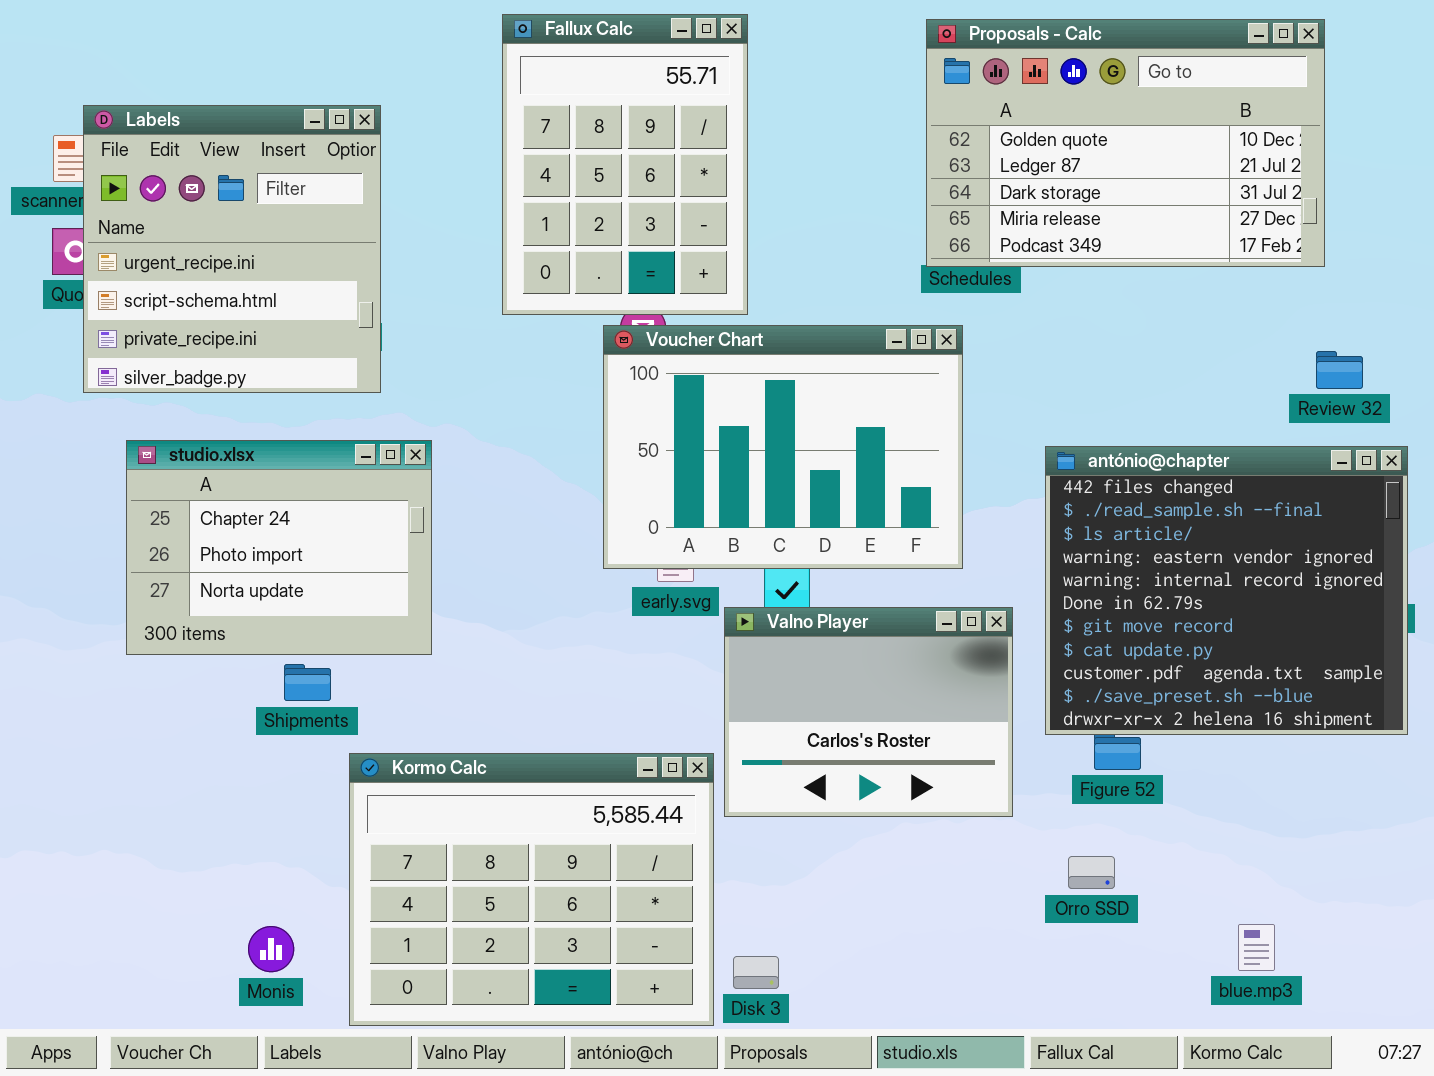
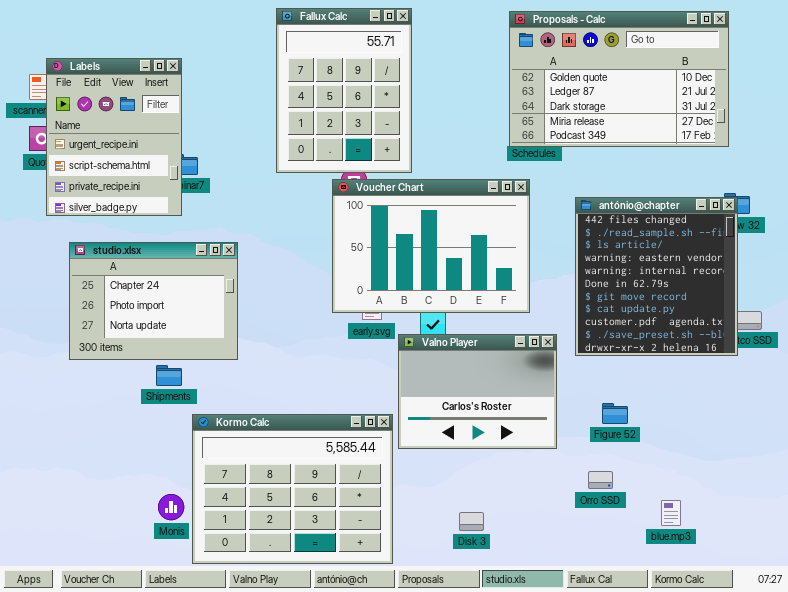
Labels: [83,105,381,393] -> [46,58,182,216], resized
antónio@chapter: [1045,446,1408,735] -> [575,197,738,356], moved, resized
blue.mp3: [1238,924,1275,971] -> [661,500,681,526], moved
Monis: [248,926,294,972] -> [158,494,184,520], moved
Disk 3: [733,956,779,989] -> [459,512,484,531], moved

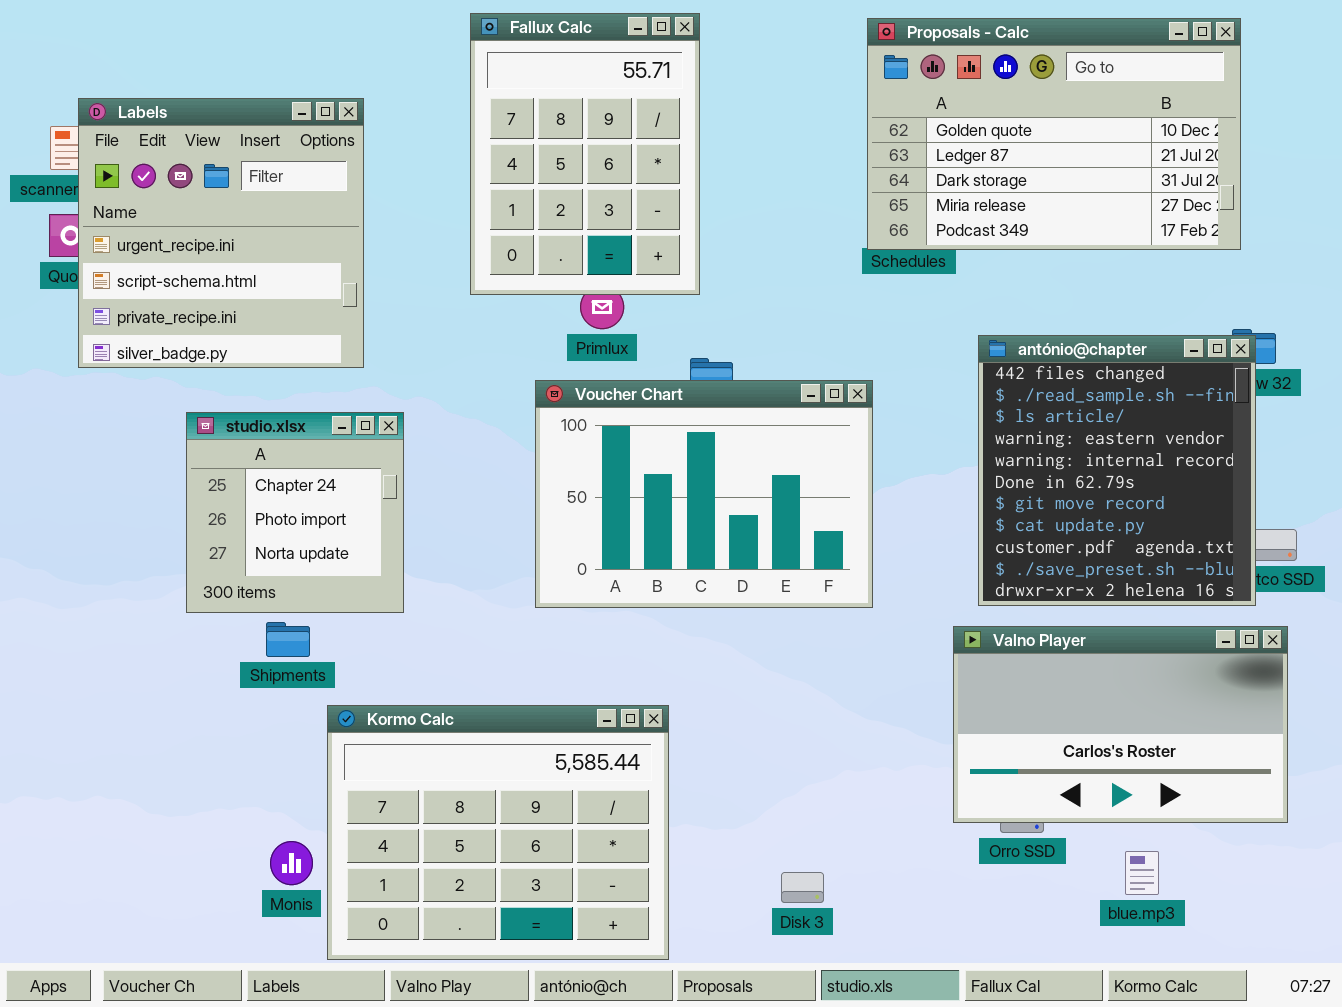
Labels: [46,58,182,216] -> [78,98,364,368], resized
Voucher Chart: [332,179,530,313] -> [535,380,873,608], moved
studio.xlsx: [69,242,238,360] -> [186,412,404,613], resized
Valno Player: [398,334,557,449] -> [953,626,1288,823], moved, resized

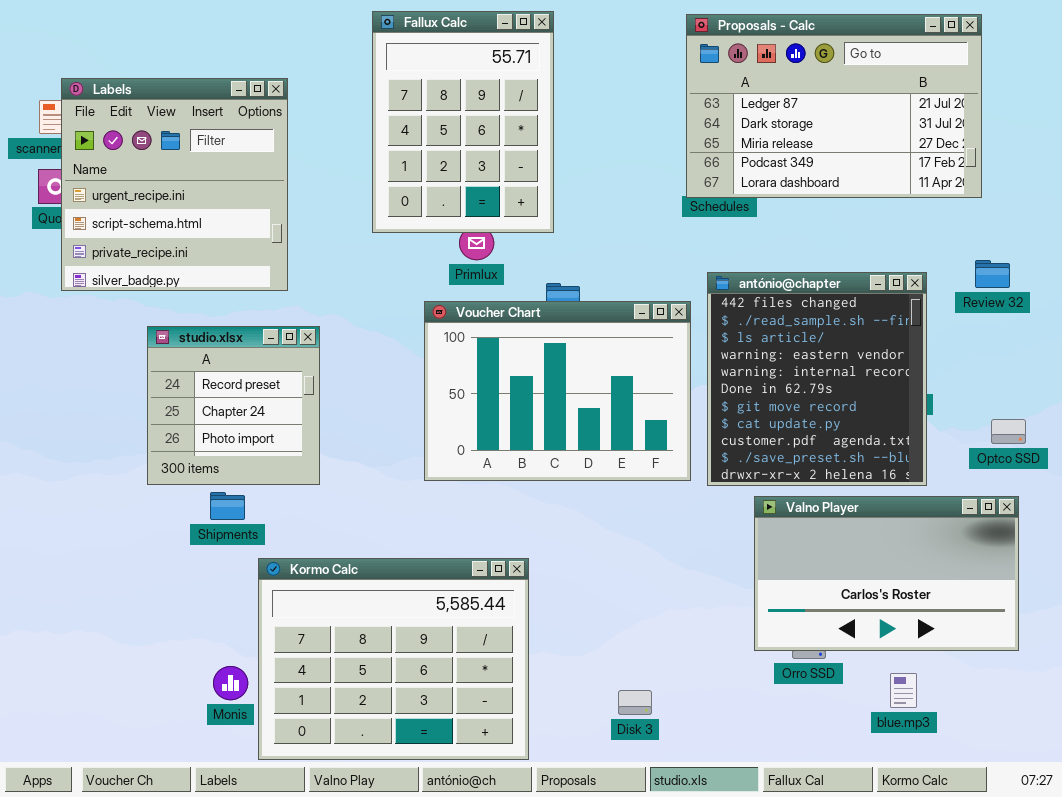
Proposals - Calc: [867,18,1241,250] -> [686,14,982,198], scrolled down 1 row
antónio@chapter: [978,335,1256,606] -> [707,272,927,486], moved
studio.xlsx: [186,412,404,613] -> [147,326,320,485], scrolled up 1 row

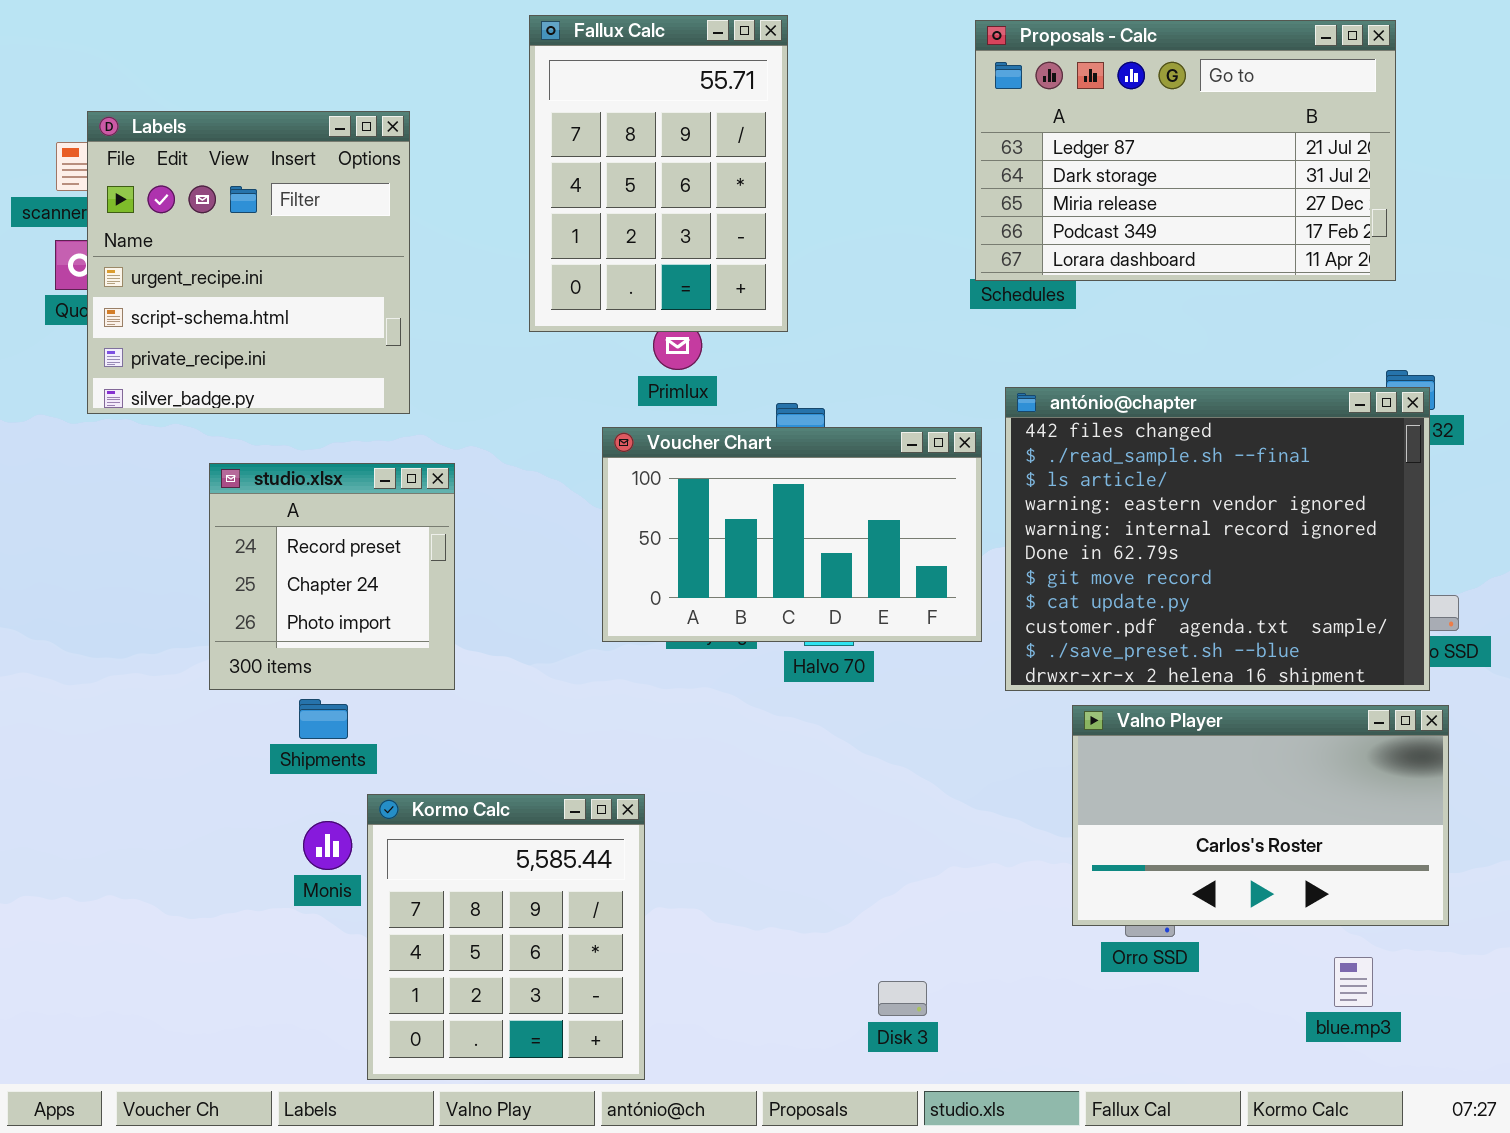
antónio@chapter: [707,272,927,486] -> [1005,387,1430,691], resized
Voucher Chart: [424,301,691,481] -> [602,427,982,642], resized
Kormo Calc: [258,558,529,760] -> [367,794,645,1080], resized
Monis: [213,666,248,700] -> [303,821,352,870], moved
blue.mp3: [890,673,917,708] -> [1334,957,1373,1007], moved

